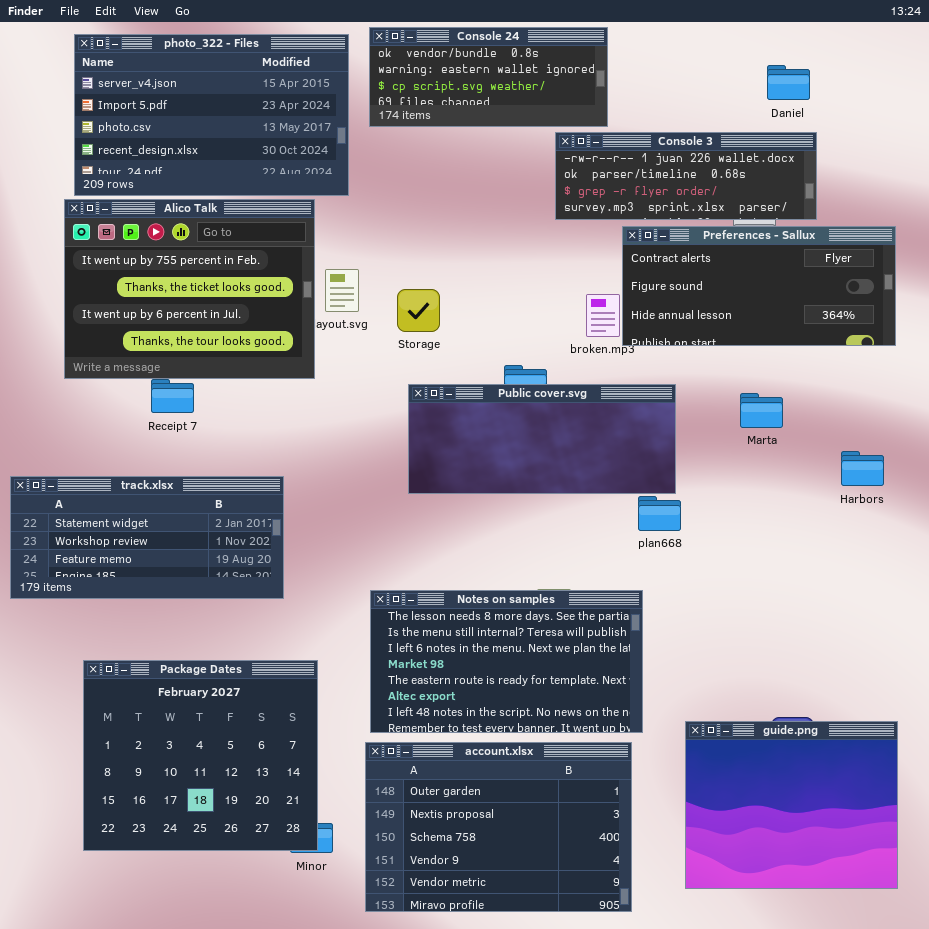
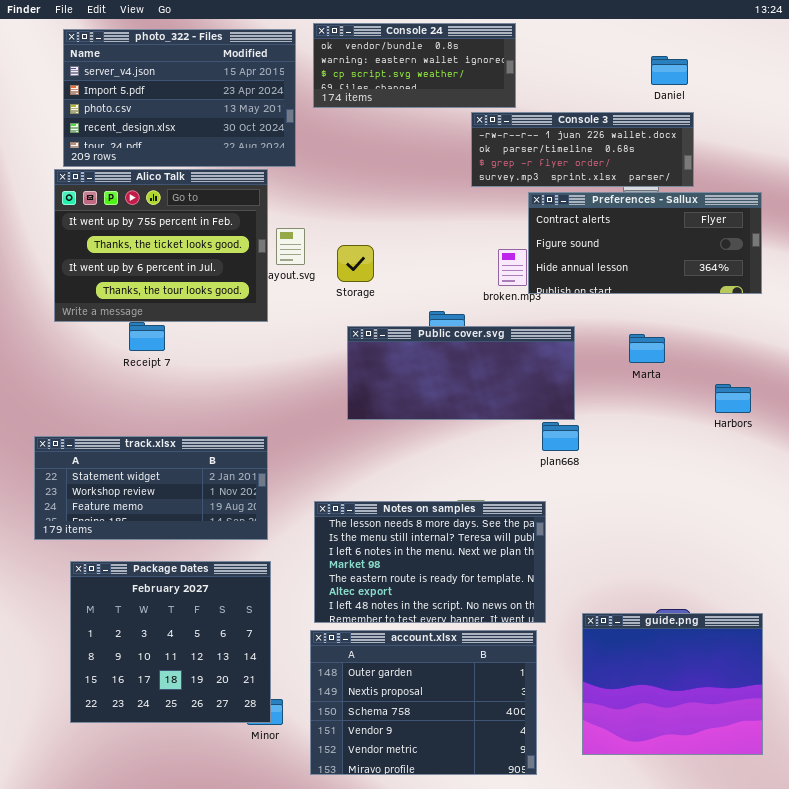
track.xlsx: [10,476,284,599] -> [34,436,268,540], moved

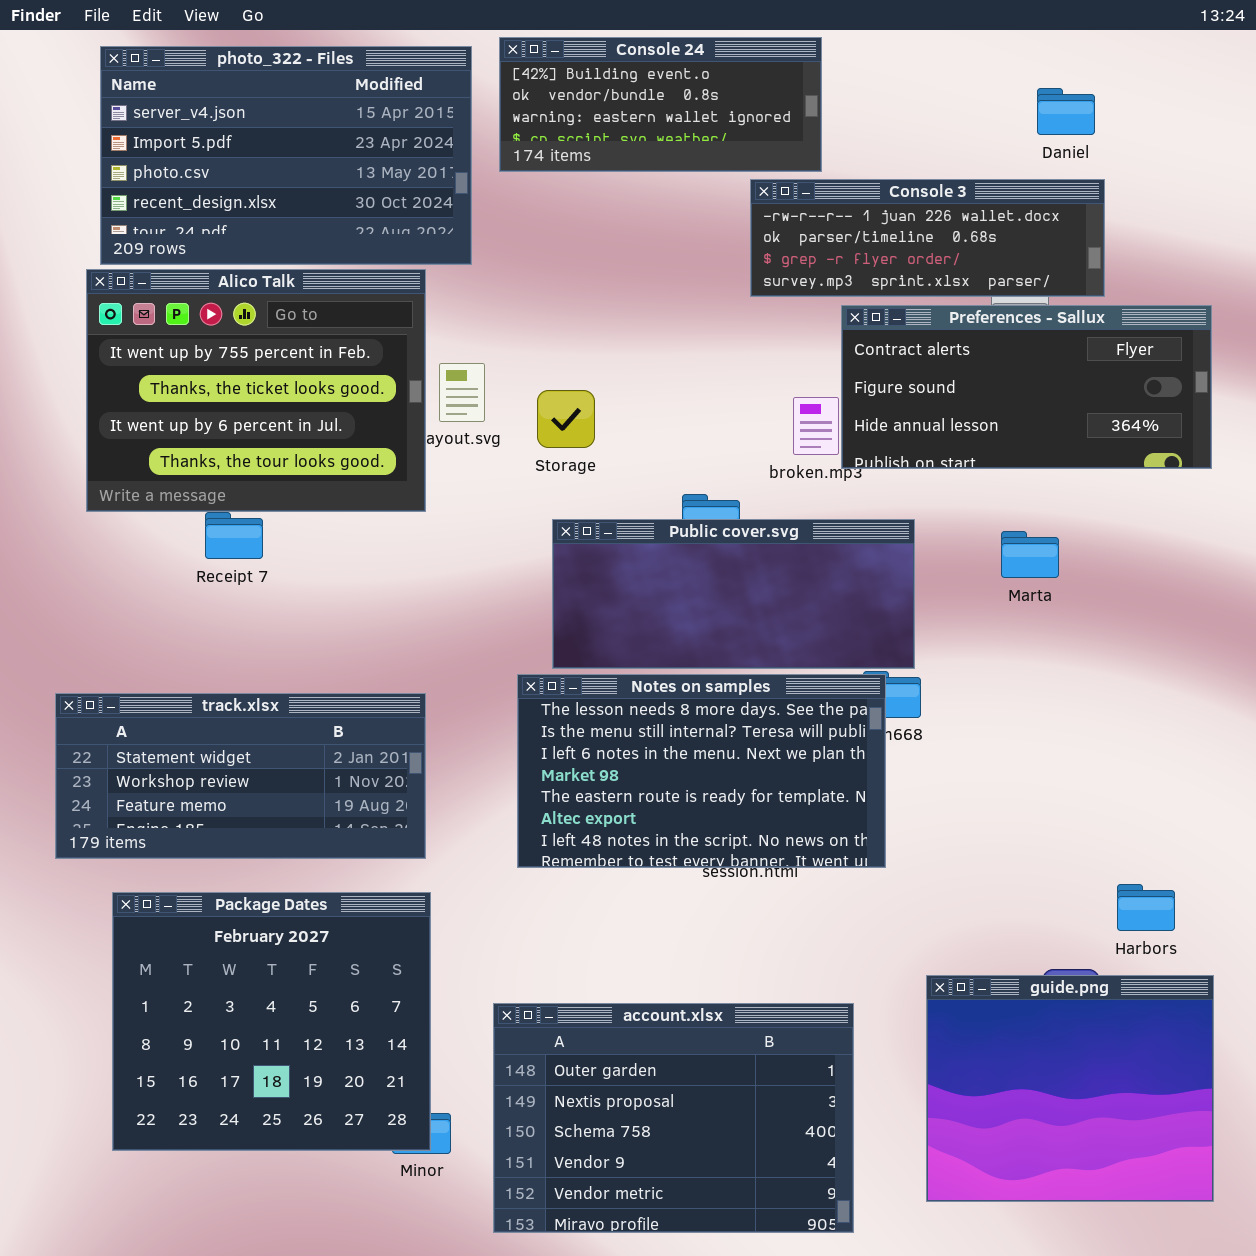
Console 24: [313,23,516,108] -> [499,37,822,172], scrolled up 1 row
Harbors: [715,384,751,413] -> [1117,884,1175,931], moved
Notes on samples: [314,501,546,623] -> [517,674,886,868], moved

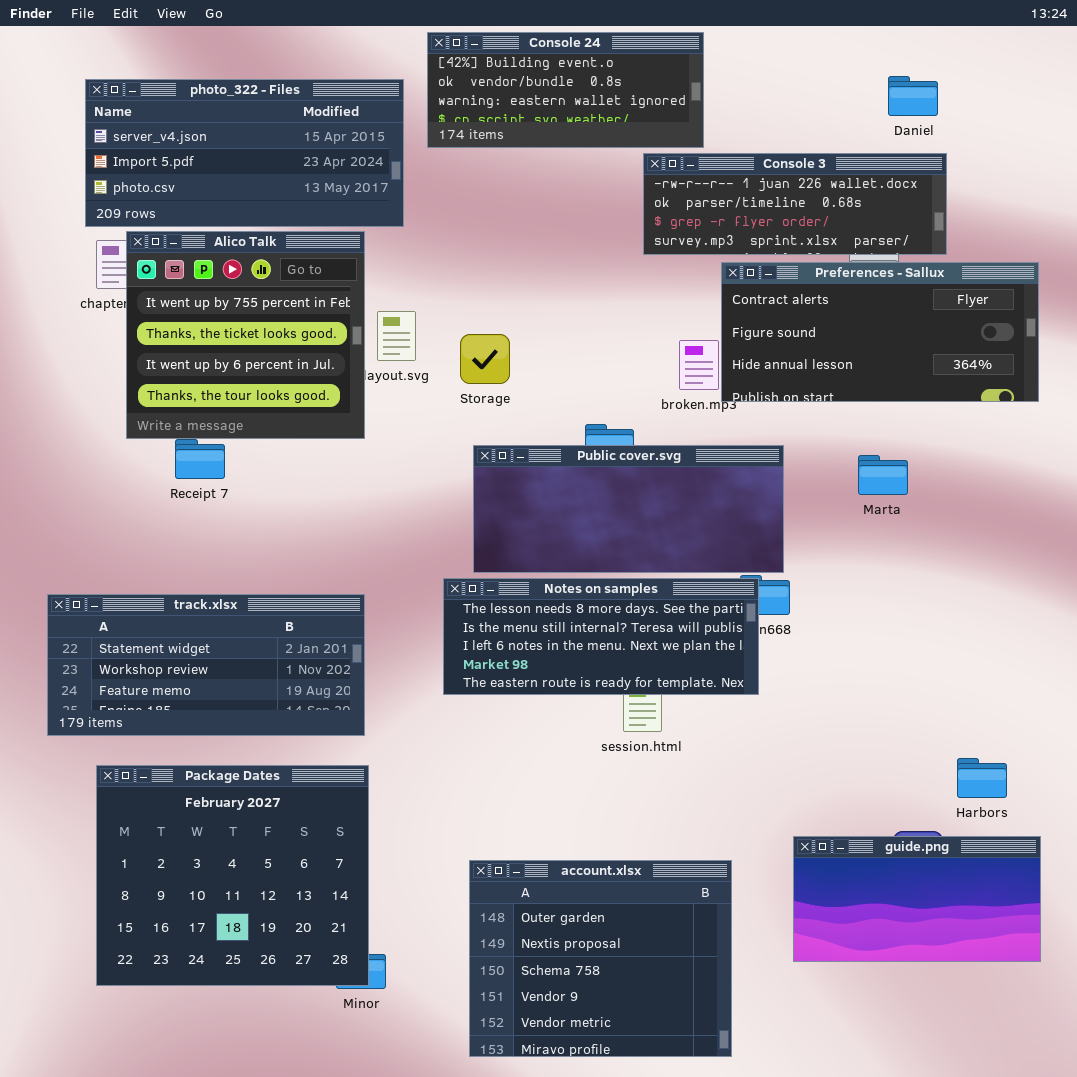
photo_322 - Files: [100,46,472,265] -> [85,79,404,227], resized
Alico Talk: [86,269,426,512] -> [126,231,365,439], resized
Notes on samples: [517,674,886,868] -> [443,578,759,695], resized
guide.png: [926,975,1214,1202] -> [793,836,1041,962], resized
account.xlsx: [493,1003,854,1233] -> [469,860,732,1057], resized

